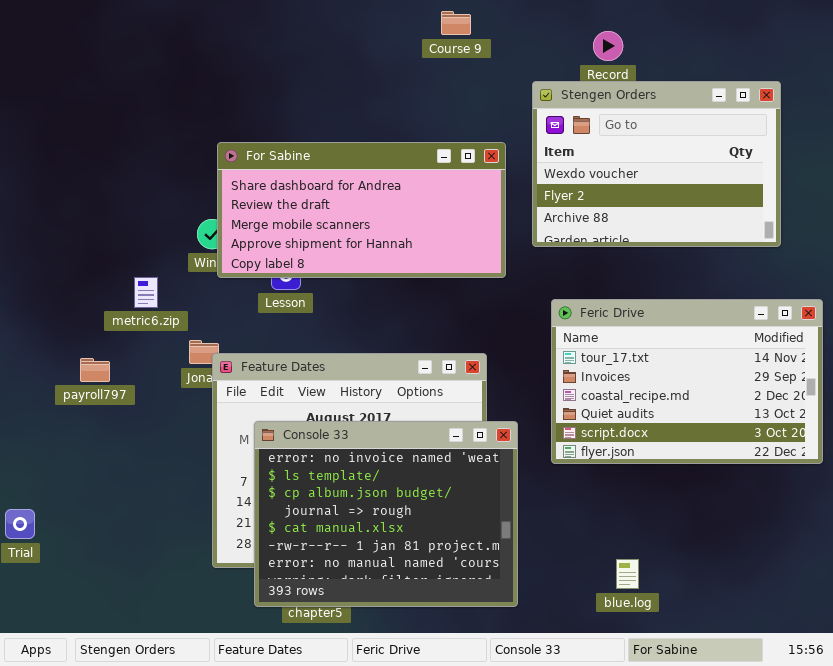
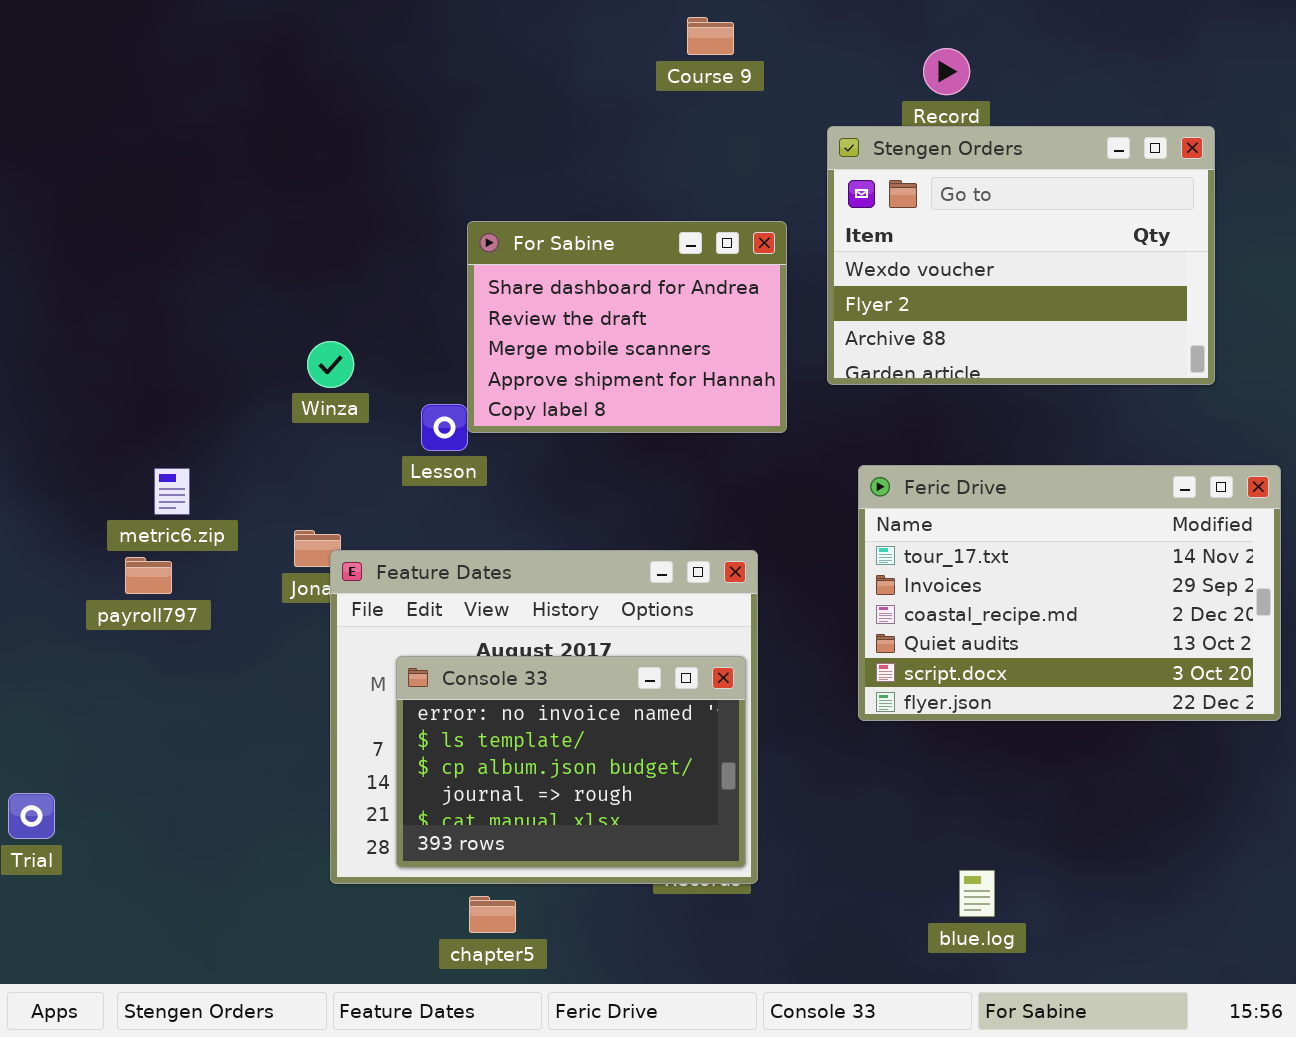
For Sabine: [217,142,506,278] -> [467,221,787,433], resized
metric6.zip: [134,277,158,308] -> [154,468,190,515], moved
Console 33: [254,421,518,607] -> [396,656,746,868], resized

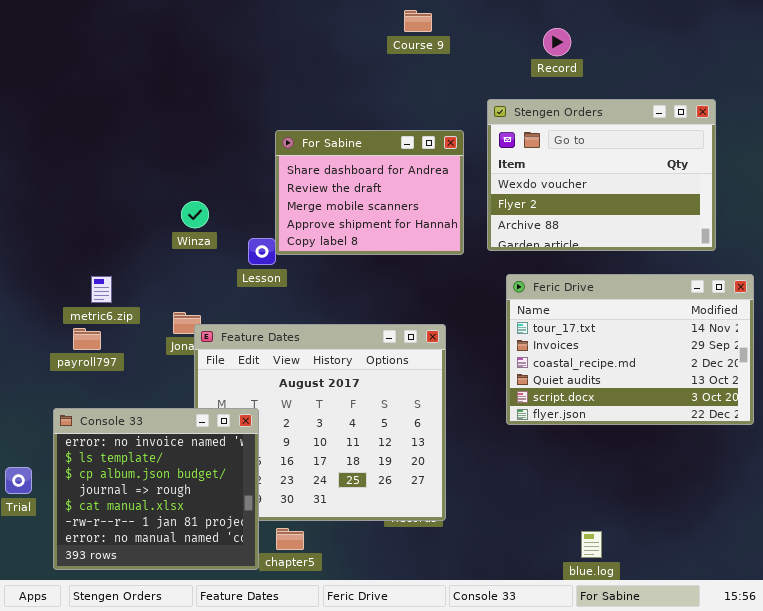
Stengen Orders: [827,126,1215,385] -> [487,99,716,251], moved
Console 33: [396,656,746,868] -> [53,408,259,570], moved, resized
blue.log: [959,870,995,917] -> [581,531,602,558], moved

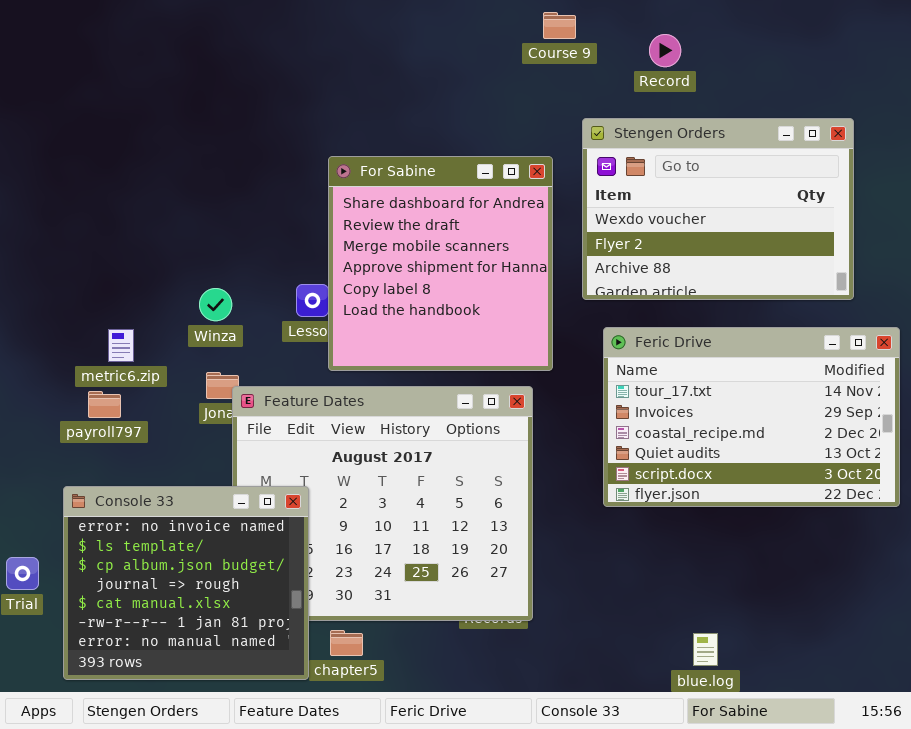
Course 9: [404,10,432,32] -> [543,12,576,39], moved
For Sabine: [275,130,464,255] -> [328,156,553,371], resized
Winza: [181,201,209,228] -> [199,288,232,321], moved

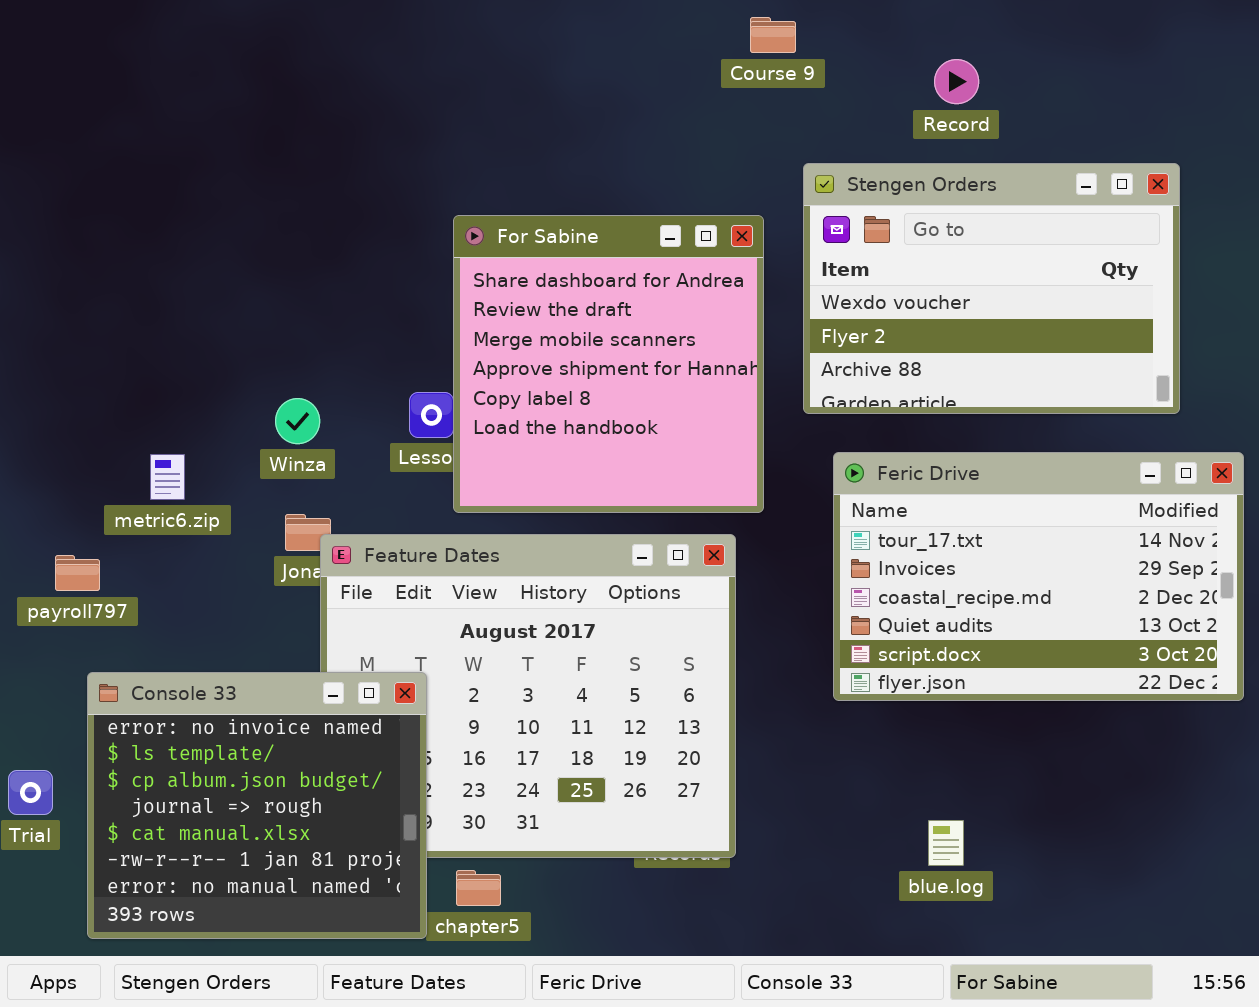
Record: [649,34,681,67] -> [934,59,979,104], moved
payroll797: [88,391,121,418] -> [55,555,100,591], moved
blue.log: [693,633,718,666] -> [928,820,964,866], moved

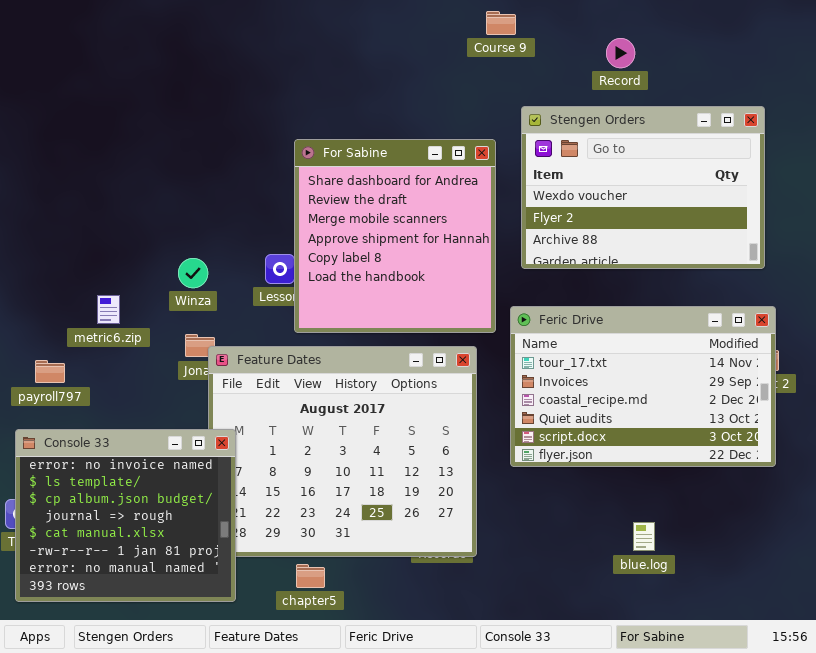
Feric Drive: [833,452,1244,701] -> [510,306,776,467], moved
Console 33: [87,672,427,939] -> [15,429,236,602], moved
blue.log: [928,820,964,866] -> [633,522,655,551], moved

